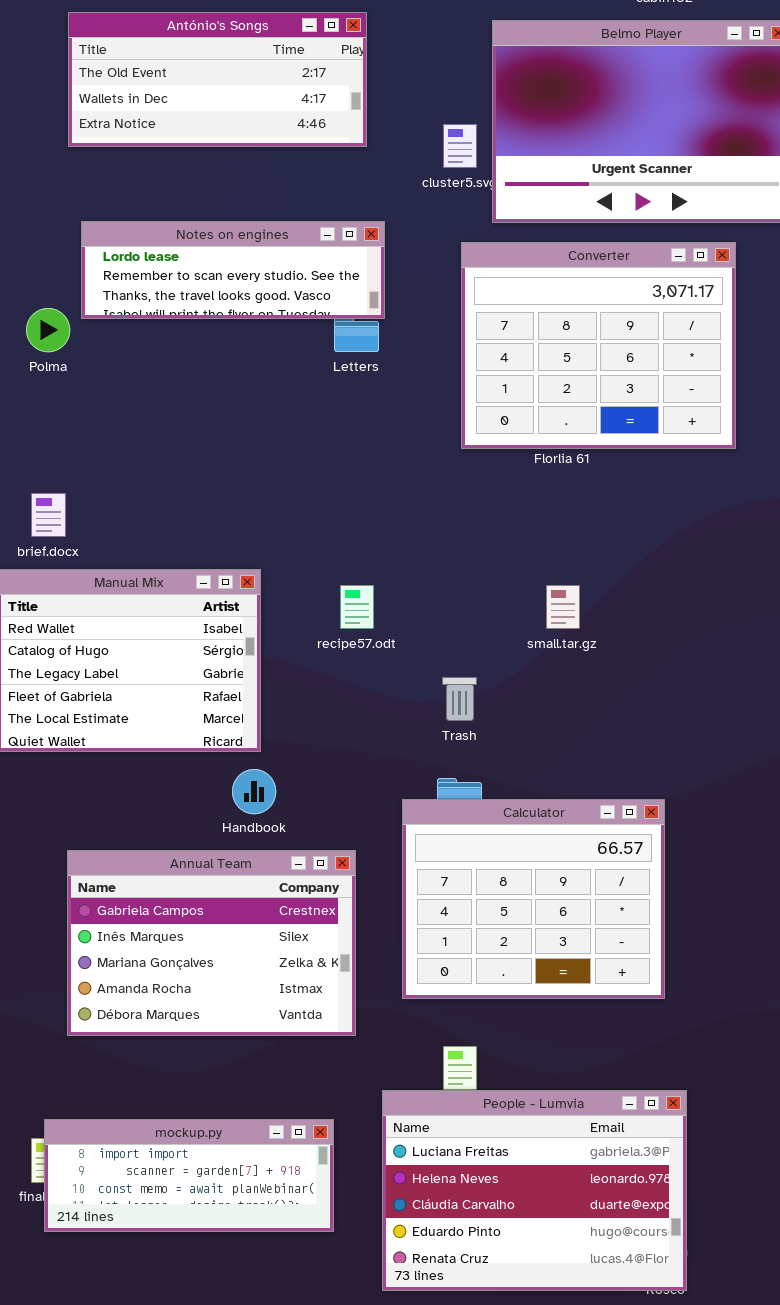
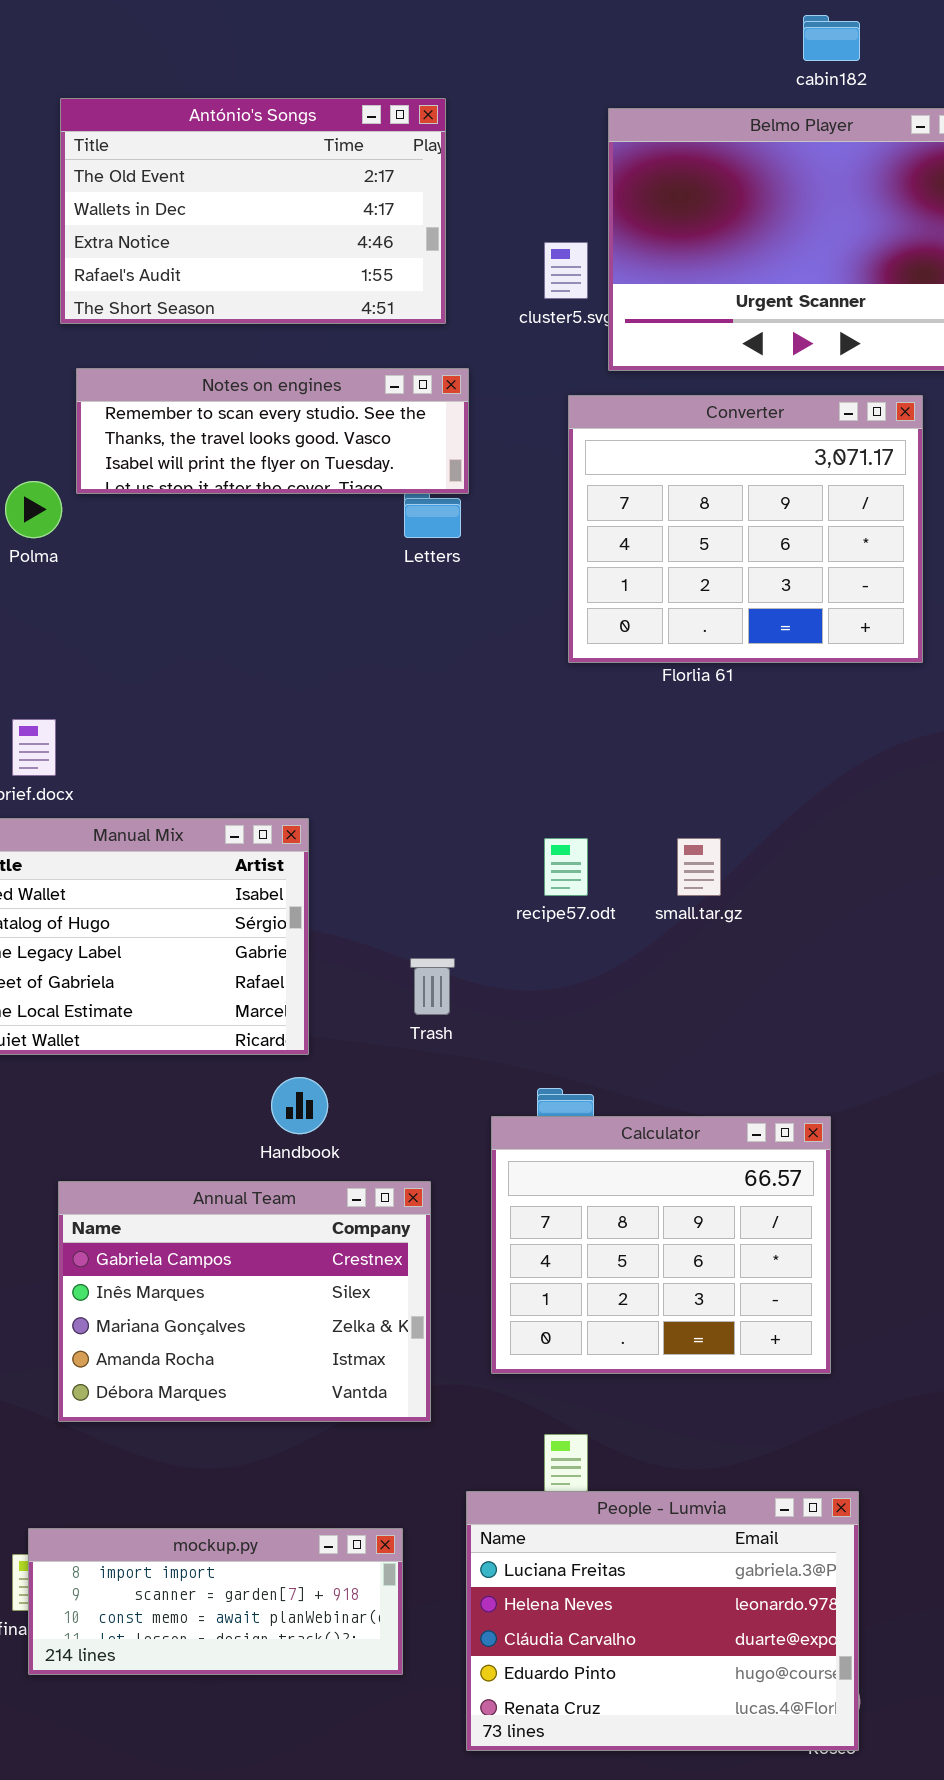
António's Songs: [68,12,367,147] -> [60,98,446,324], resized
Notes on engines: [81,221,385,319] -> [76,368,469,494], scrolled down 1 row
recipe57.odt: [340,585,374,629] -> [544,838,588,896], moved
Trash: [442,677,477,721] -> [410,958,455,1015], moved

